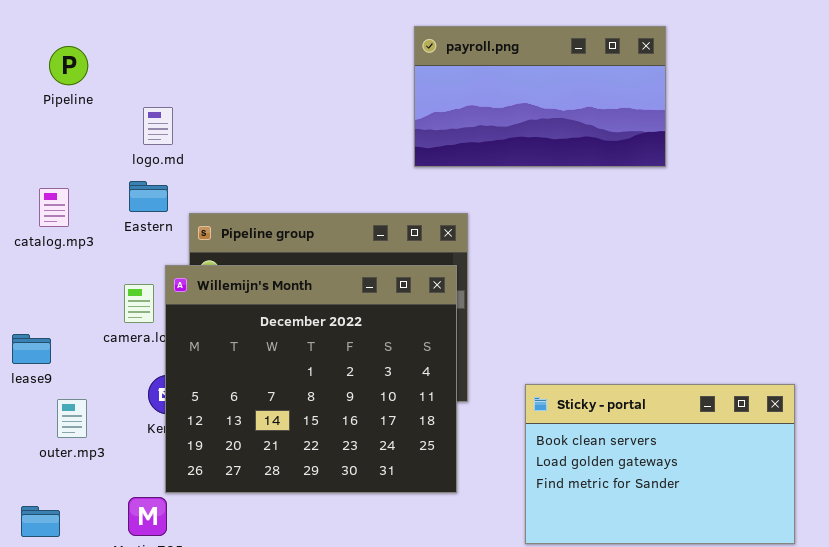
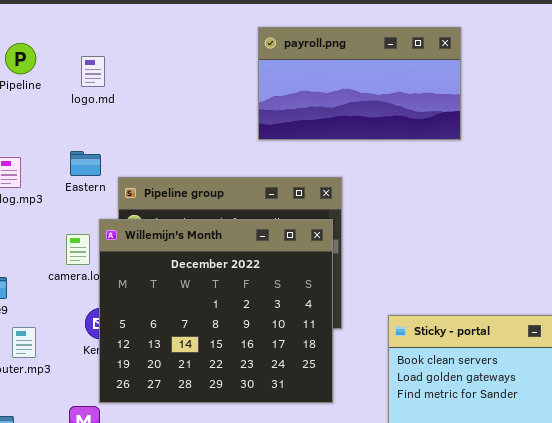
payroll.png: [414,26,666,167] -> [258,27,461,140], moved
logo.md: [143,107,173,145] -> [81,56,105,87], moved

